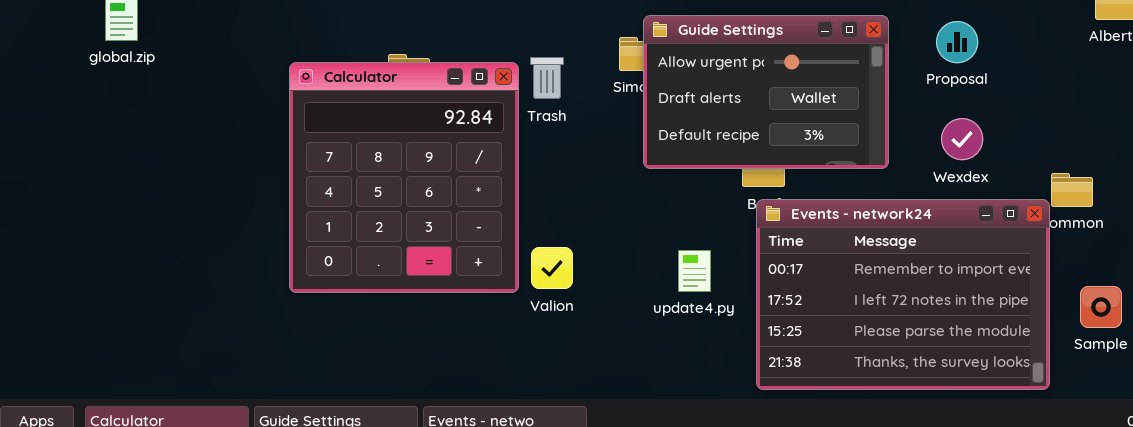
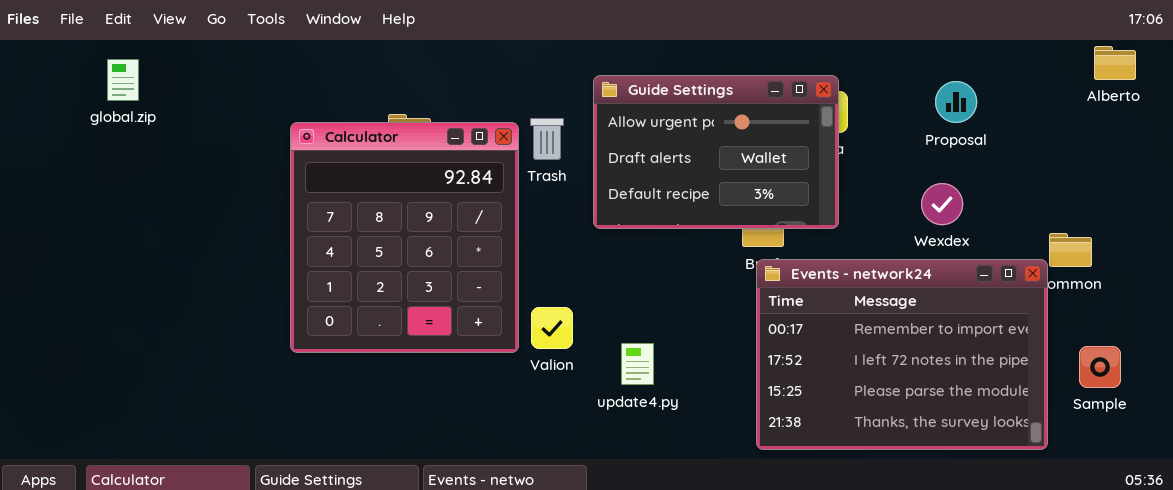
Guide Settings: [643,15,889,169] -> [593,75,839,229], moved
Wexdex: [941,118,983,160] -> [921,183,963,225], moved
update4.py: [678,250,711,292] -> [621,343,654,385], moved

